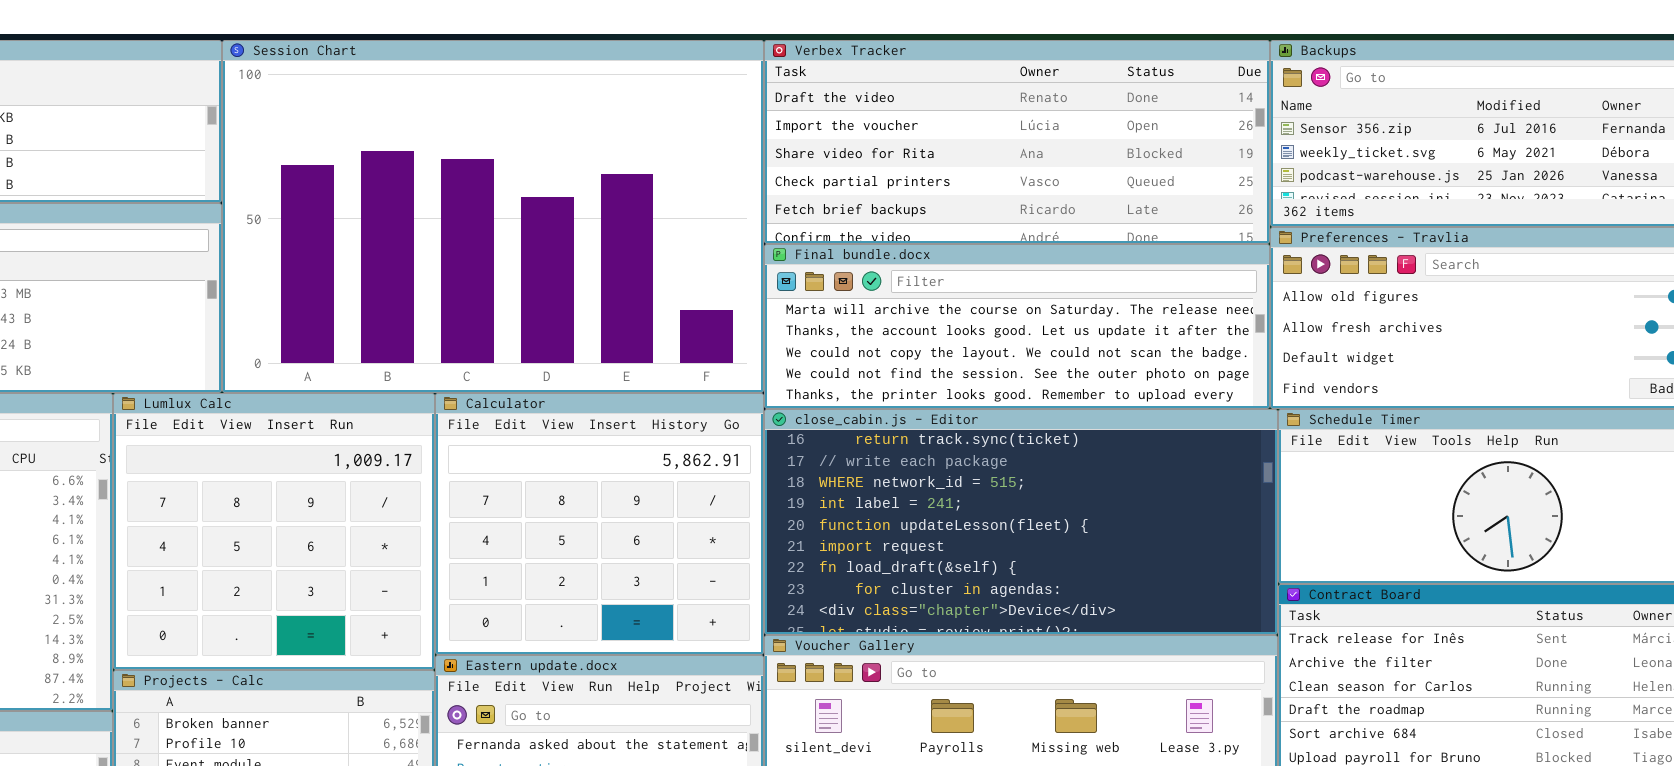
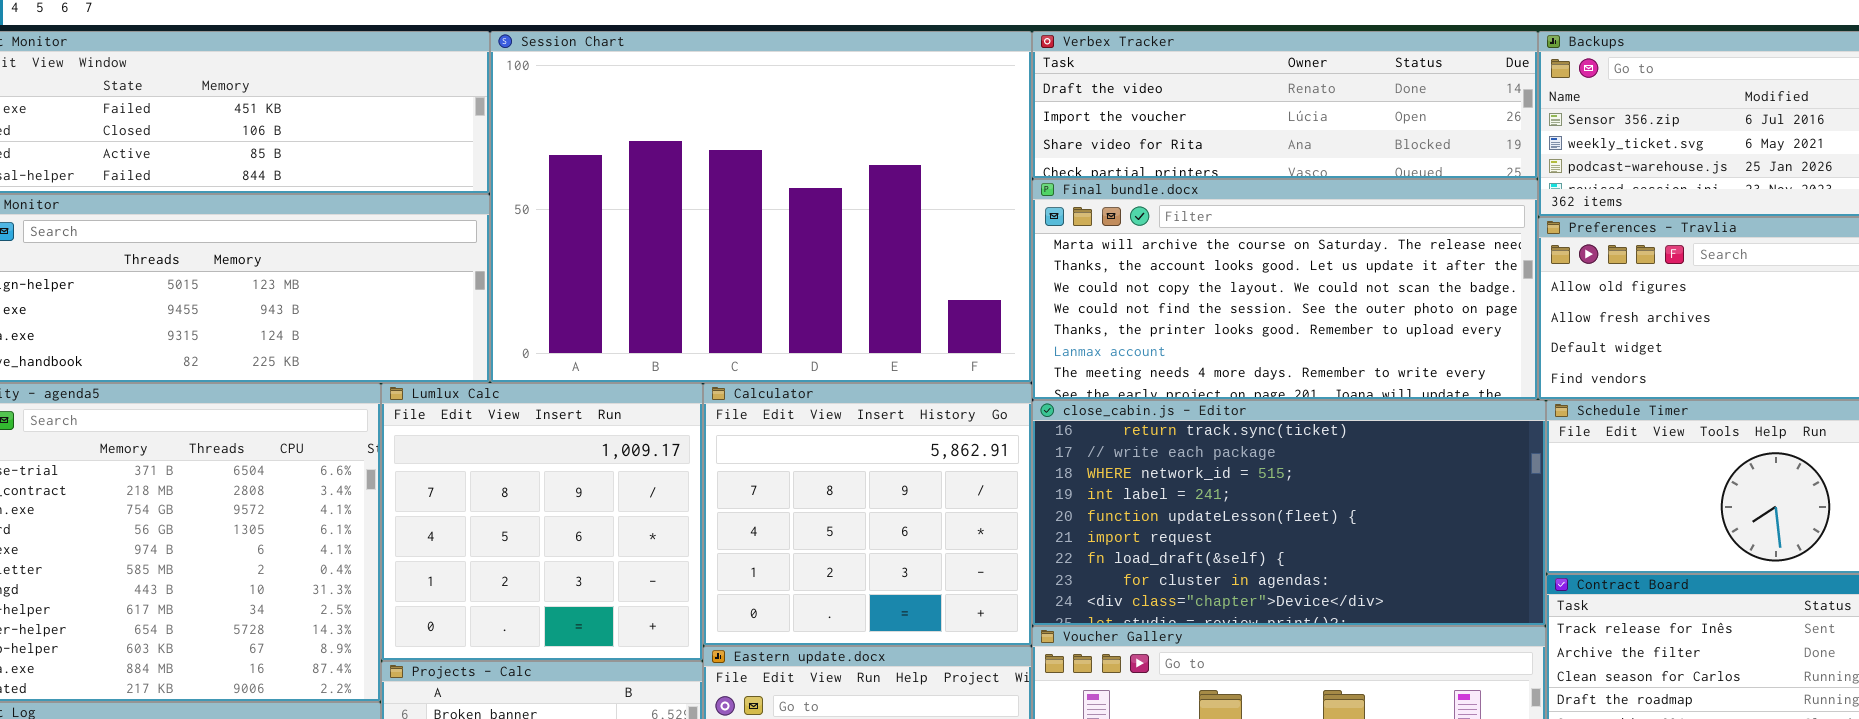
Verbex Tracker: [764,40,1270,244] -> [1032,31,1538,179], resized
Final bundle.docx: [764,244,1270,409] -> [1032,179,1538,400], resized

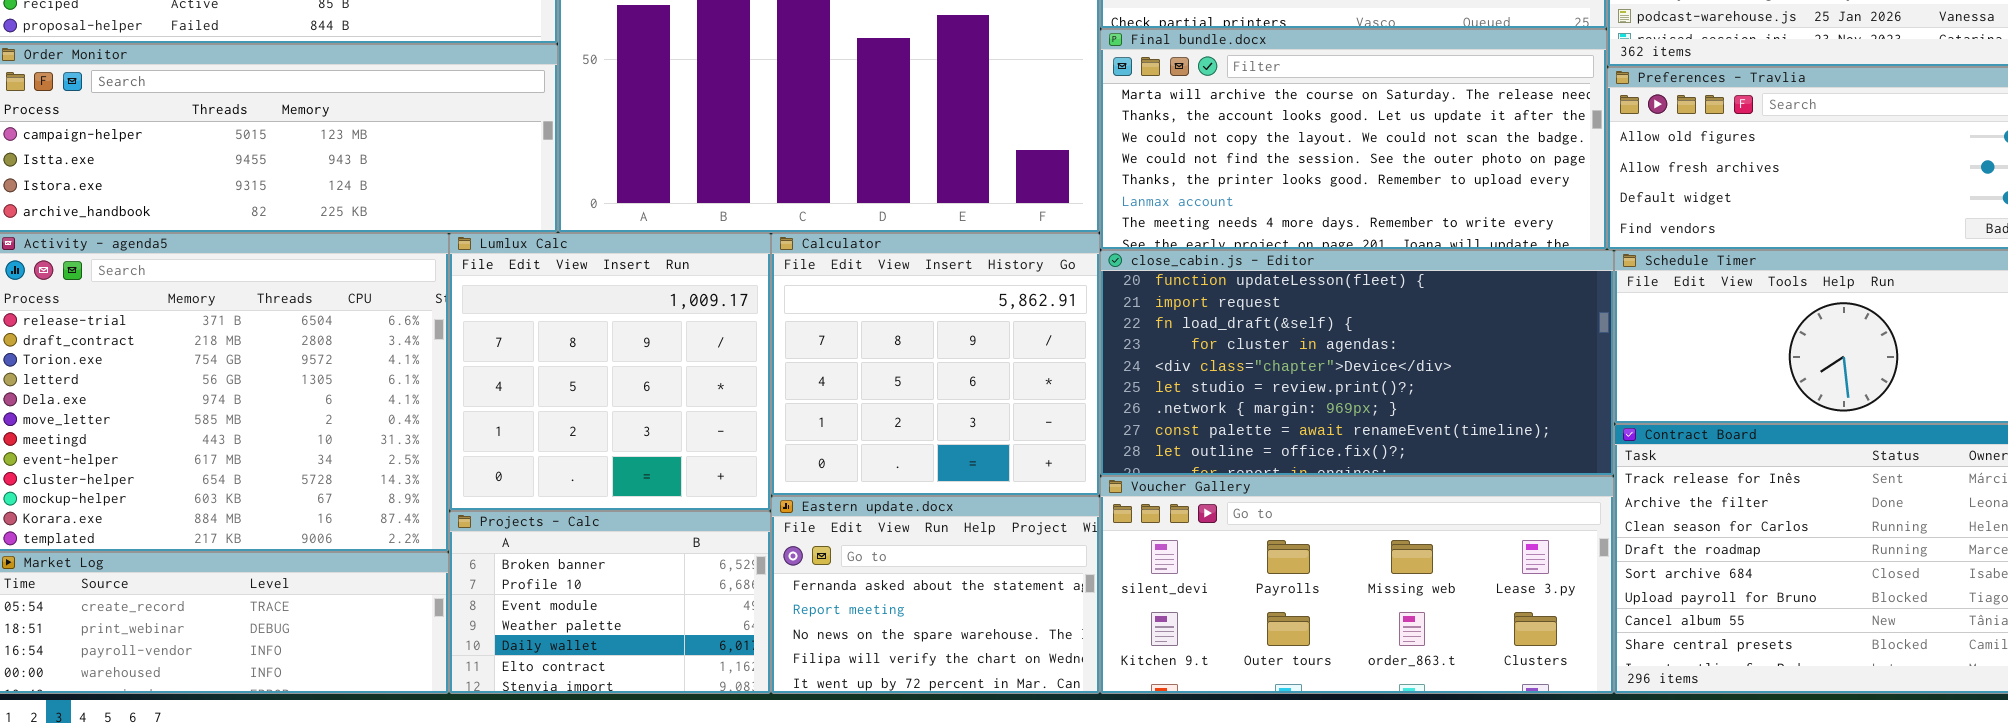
close_cabin.js - Editor: [1032,400,1546,626] -> [1100,250,1614,476], scrolled down 4 rows

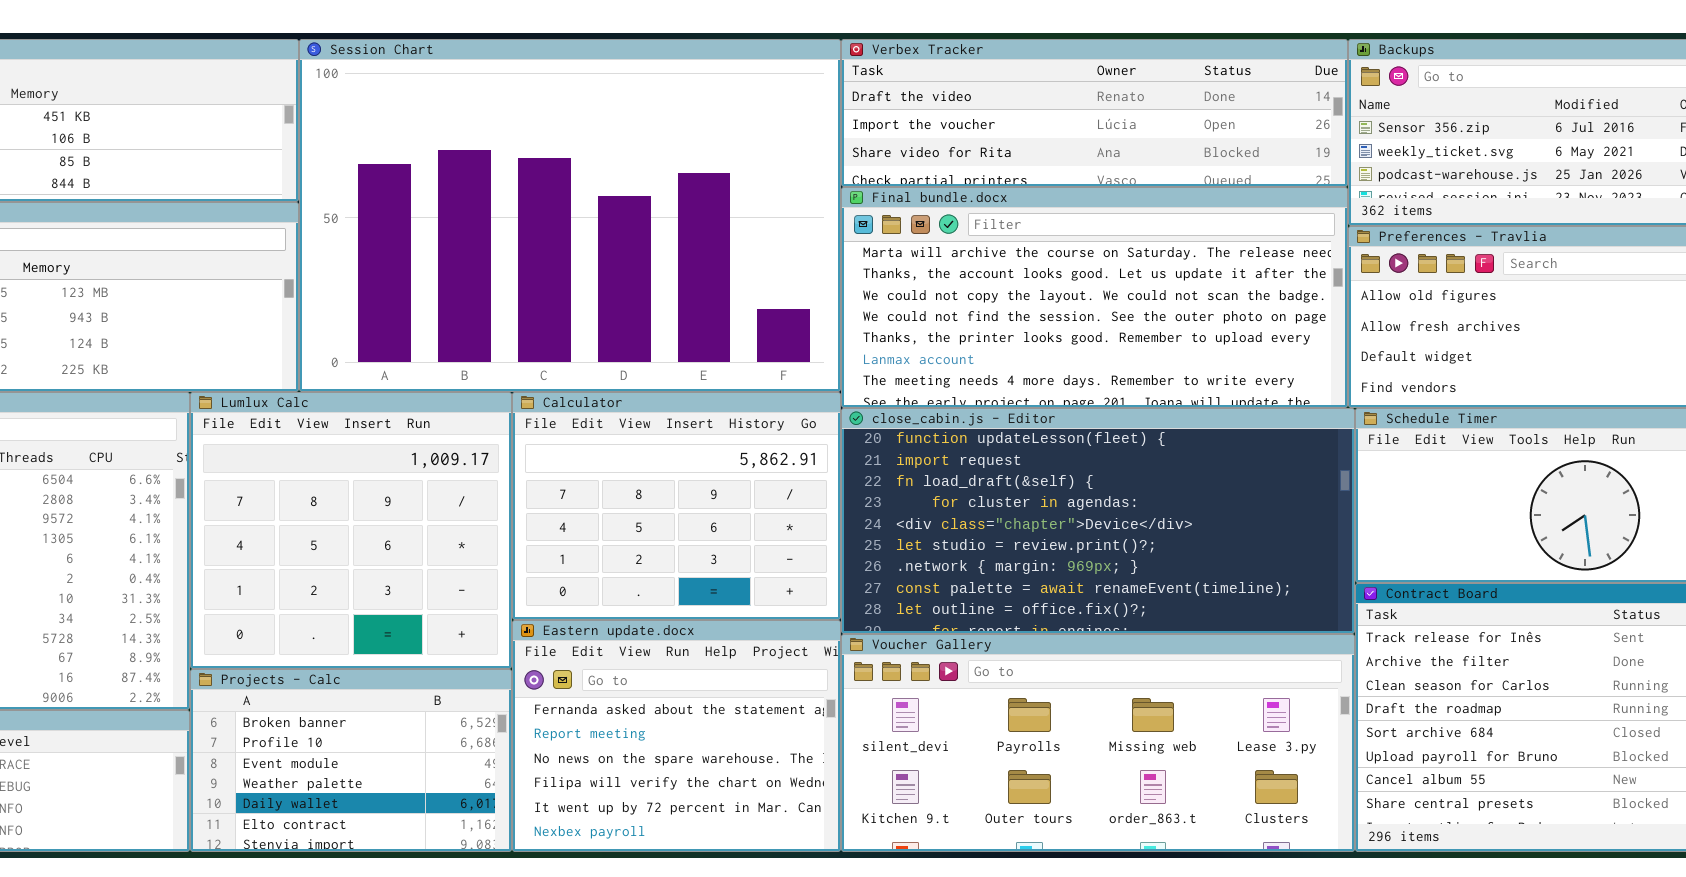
Calculator: [771,233,1100,496] -> [512,392,841,620], resized
Eastern update.docx: [771,496,1100,694] -> [512,620,841,852], resized

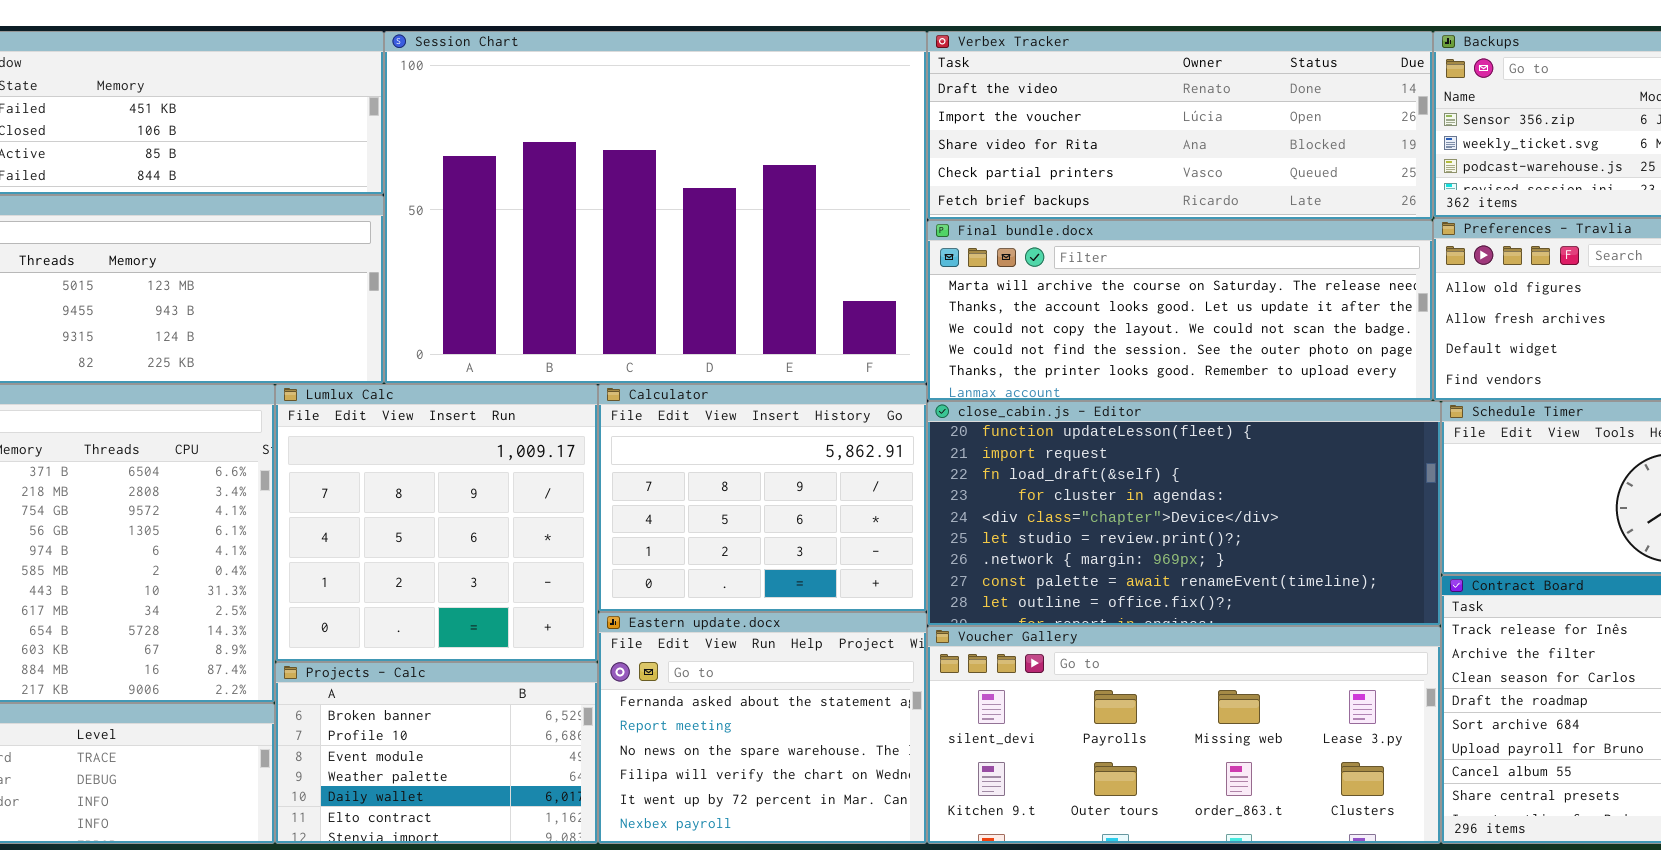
Verbex Tracker: [841,39,1348,187] -> [927,31,1433,220], resized
Final bundle.docx: [841,187,1348,408] -> [927,220,1433,401], resized

